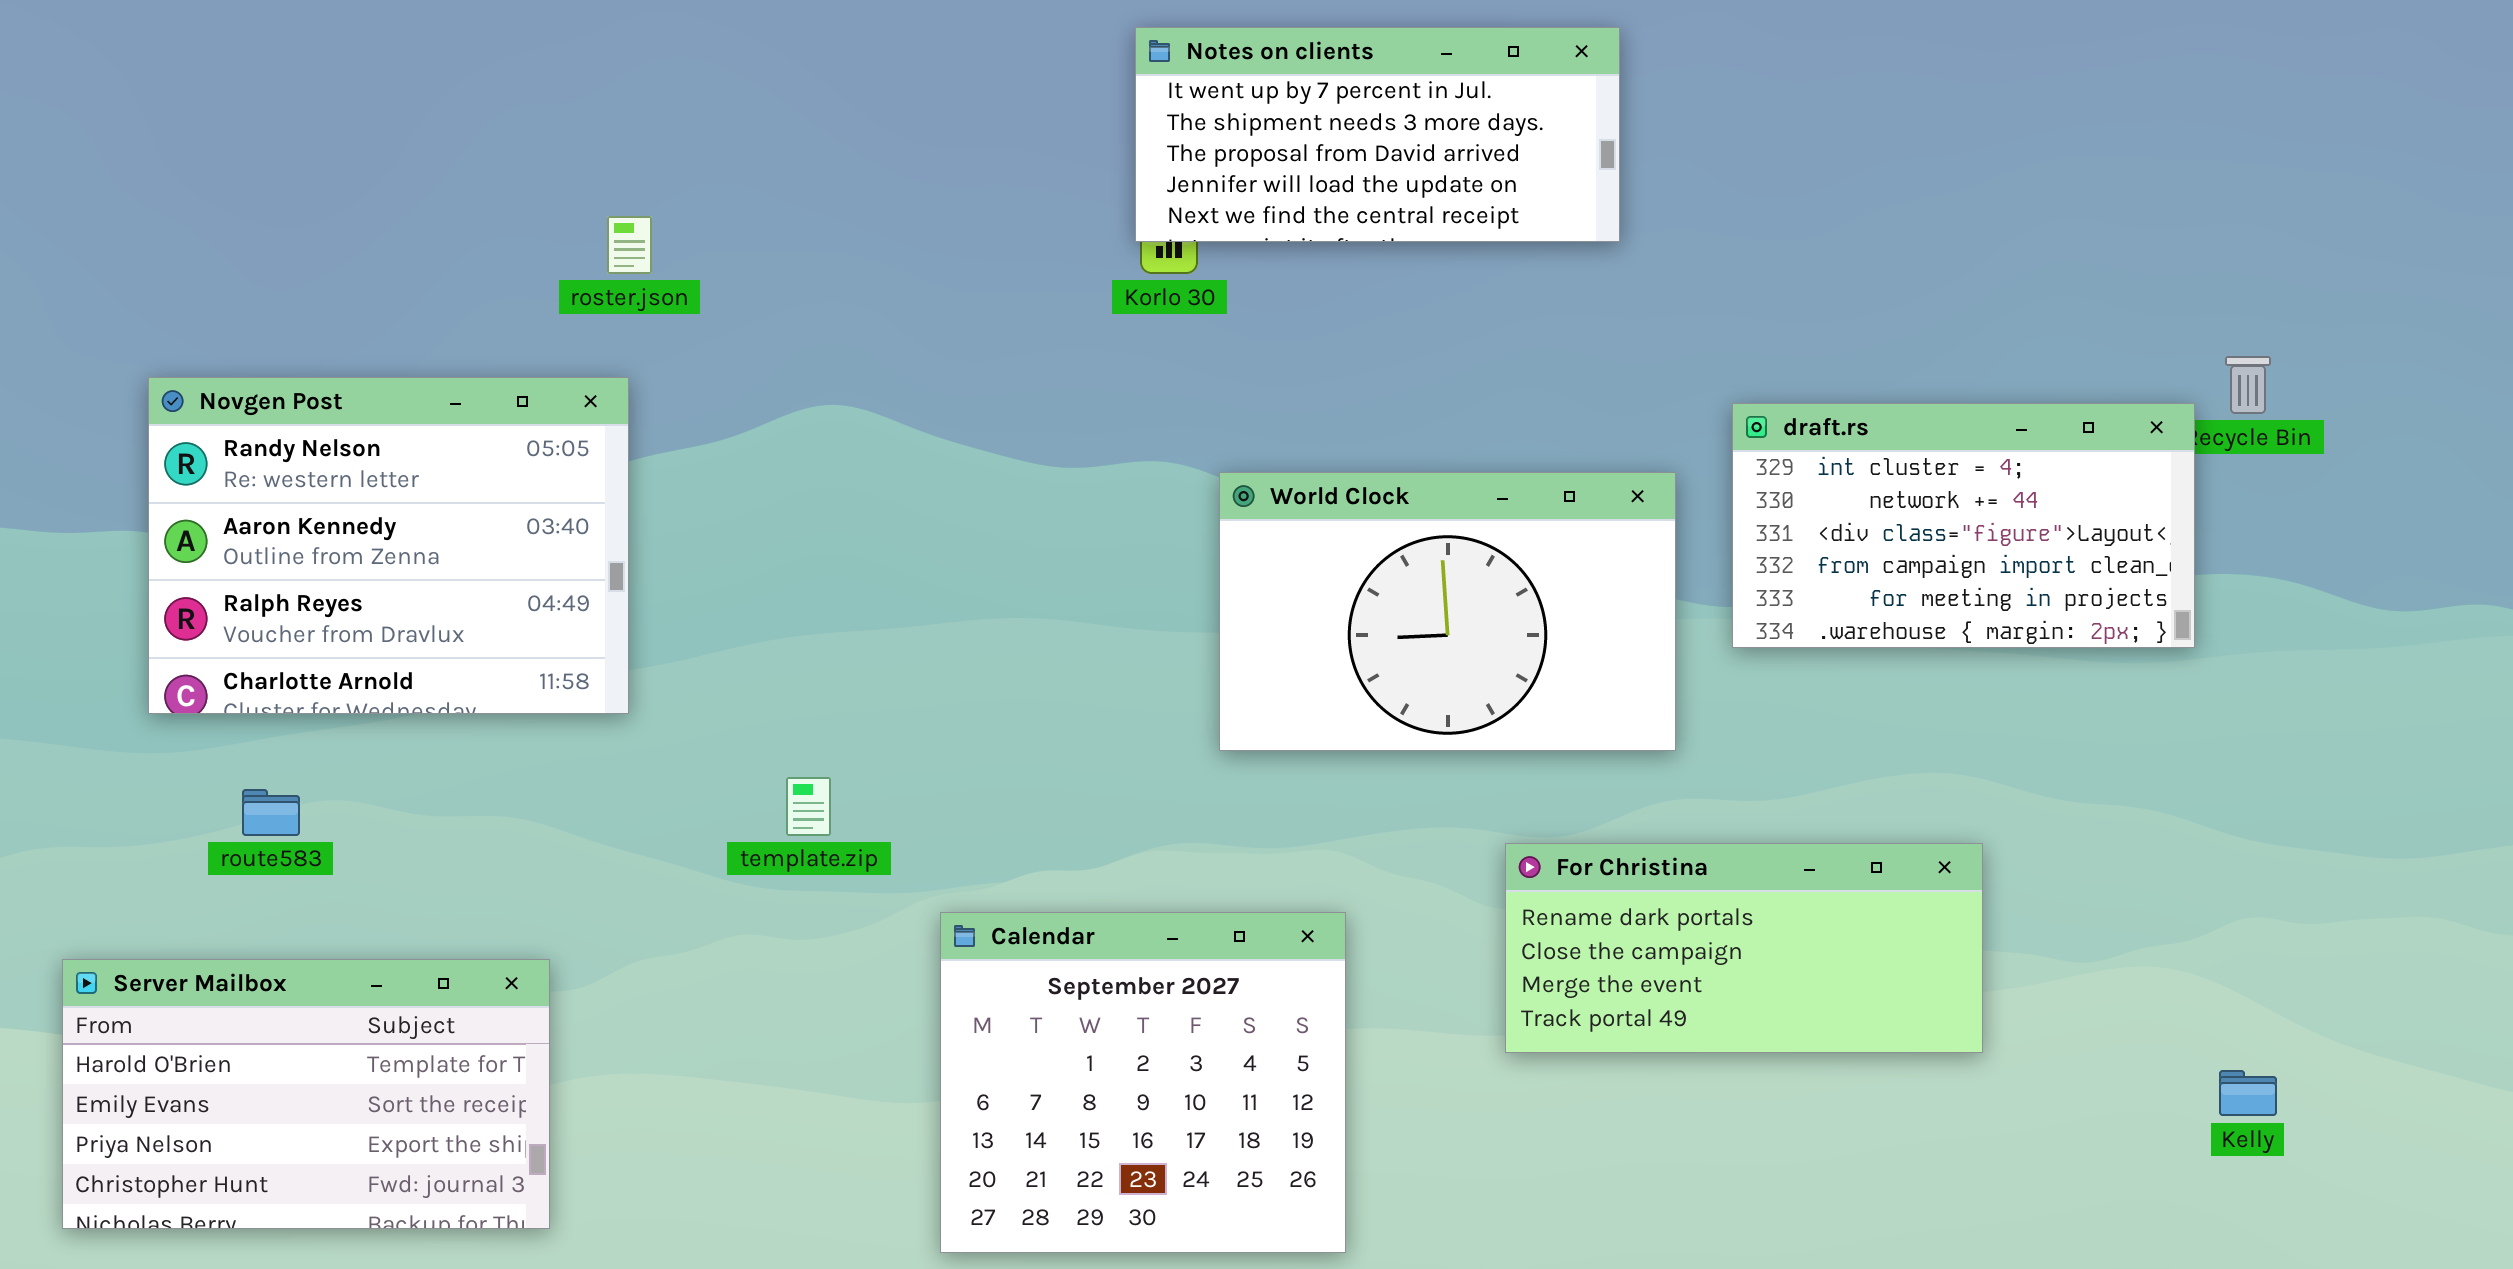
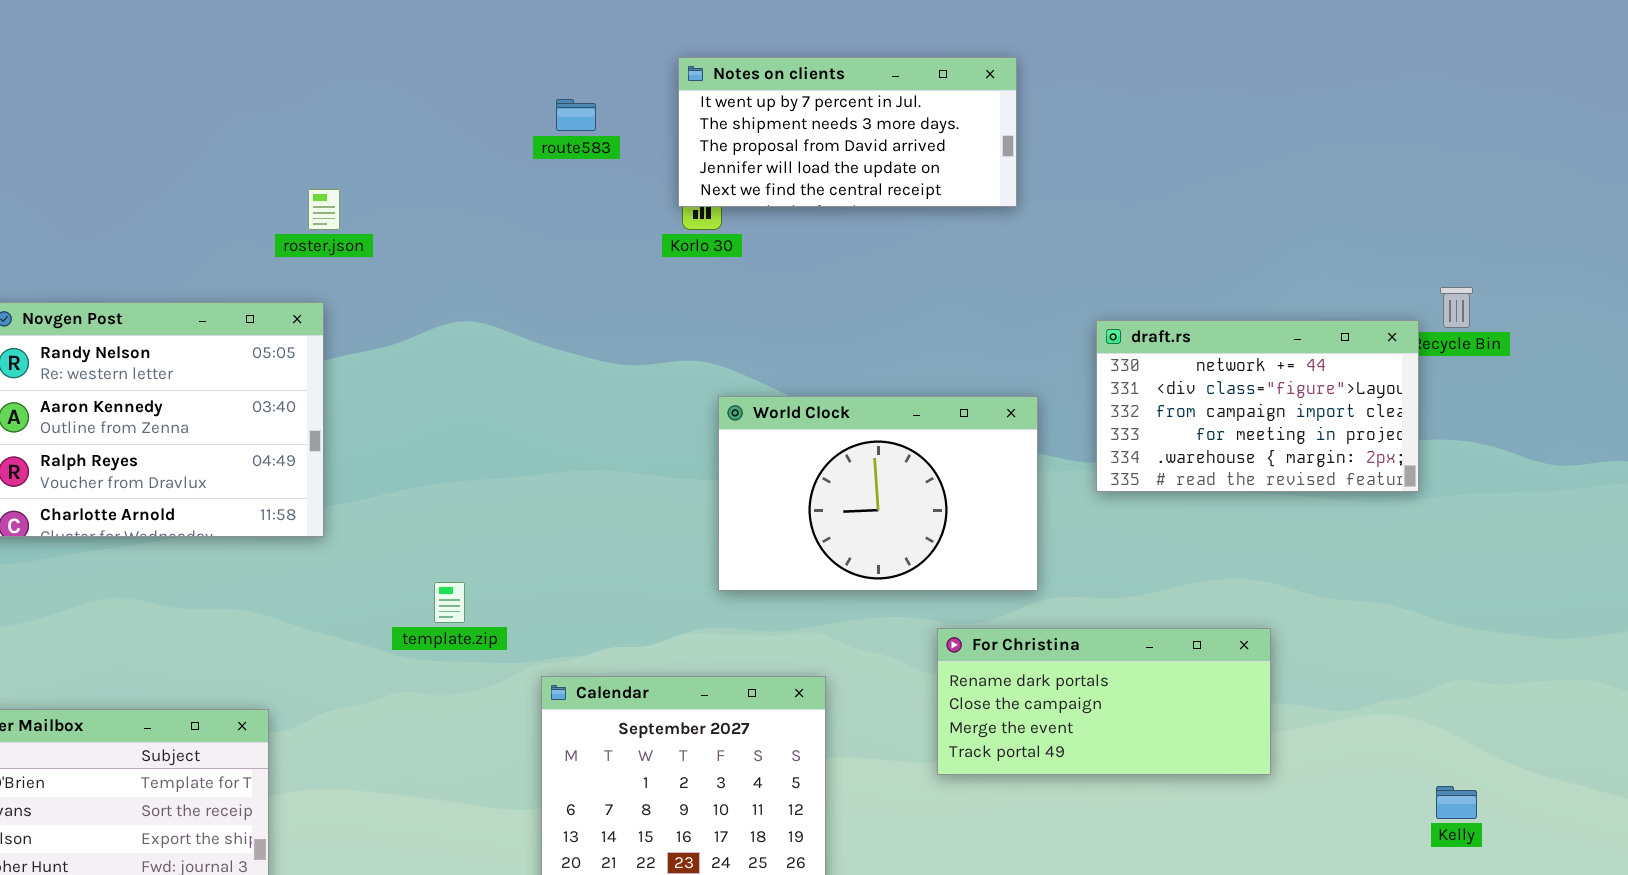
draft.rs: [1732,403,2195,648] -> [1096,320,1419,492], scrolled down 1 row
World Clock: [1219,472,1676,751] -> [718,396,1038,591], moved
route583: [242,789,300,836] -> [556,99,596,131], moved

